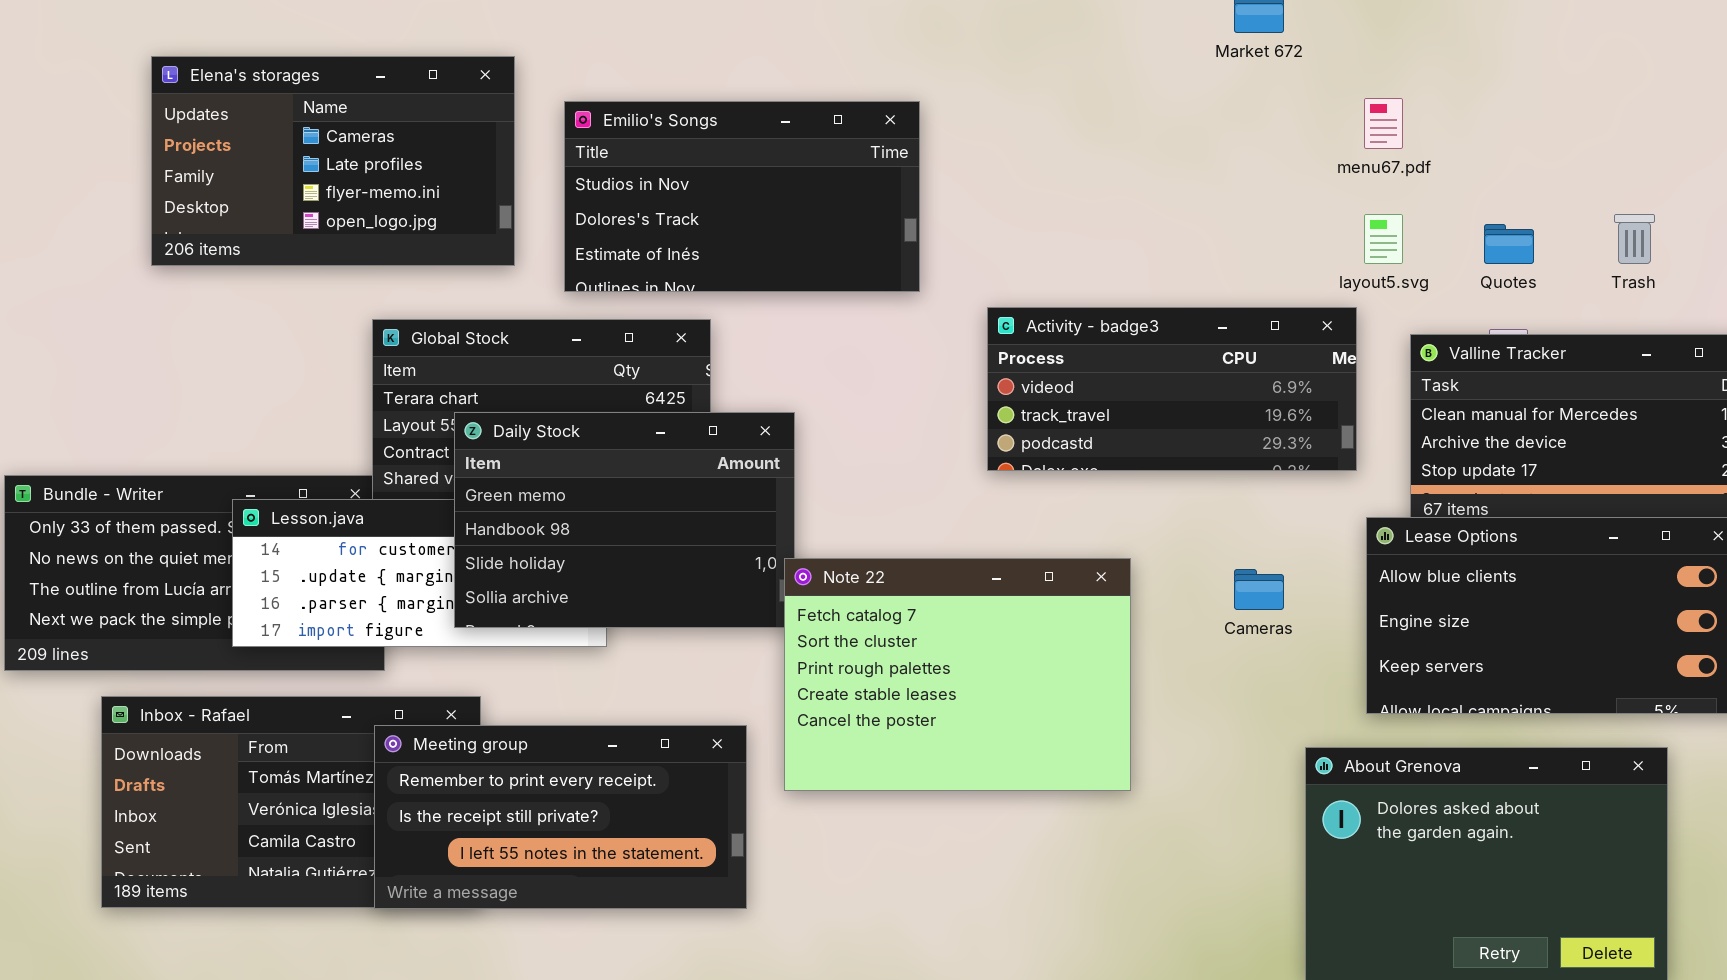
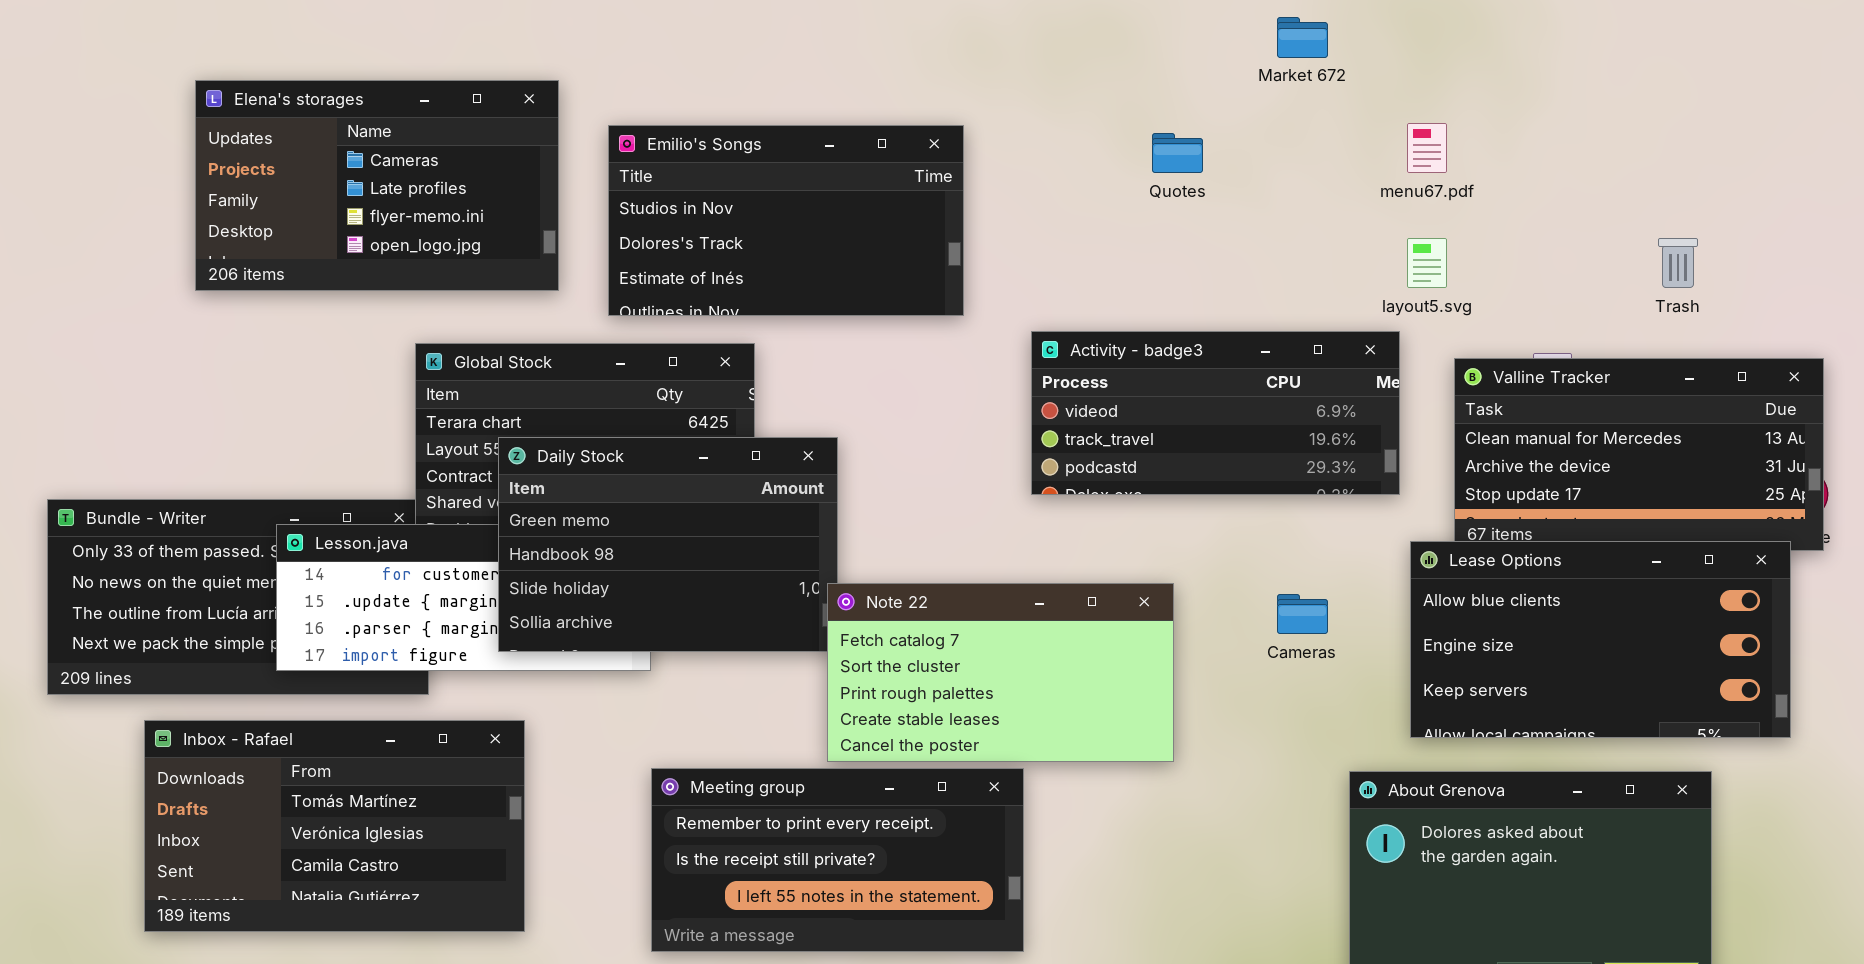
Quotes: [1484,224,1534,264] -> [1152,133,1203,173], moved
Note 22: [784,558,1131,791] -> [827,583,1174,762], resized
Meeting group: [374,725,747,909] -> [651,768,1024,952], moved

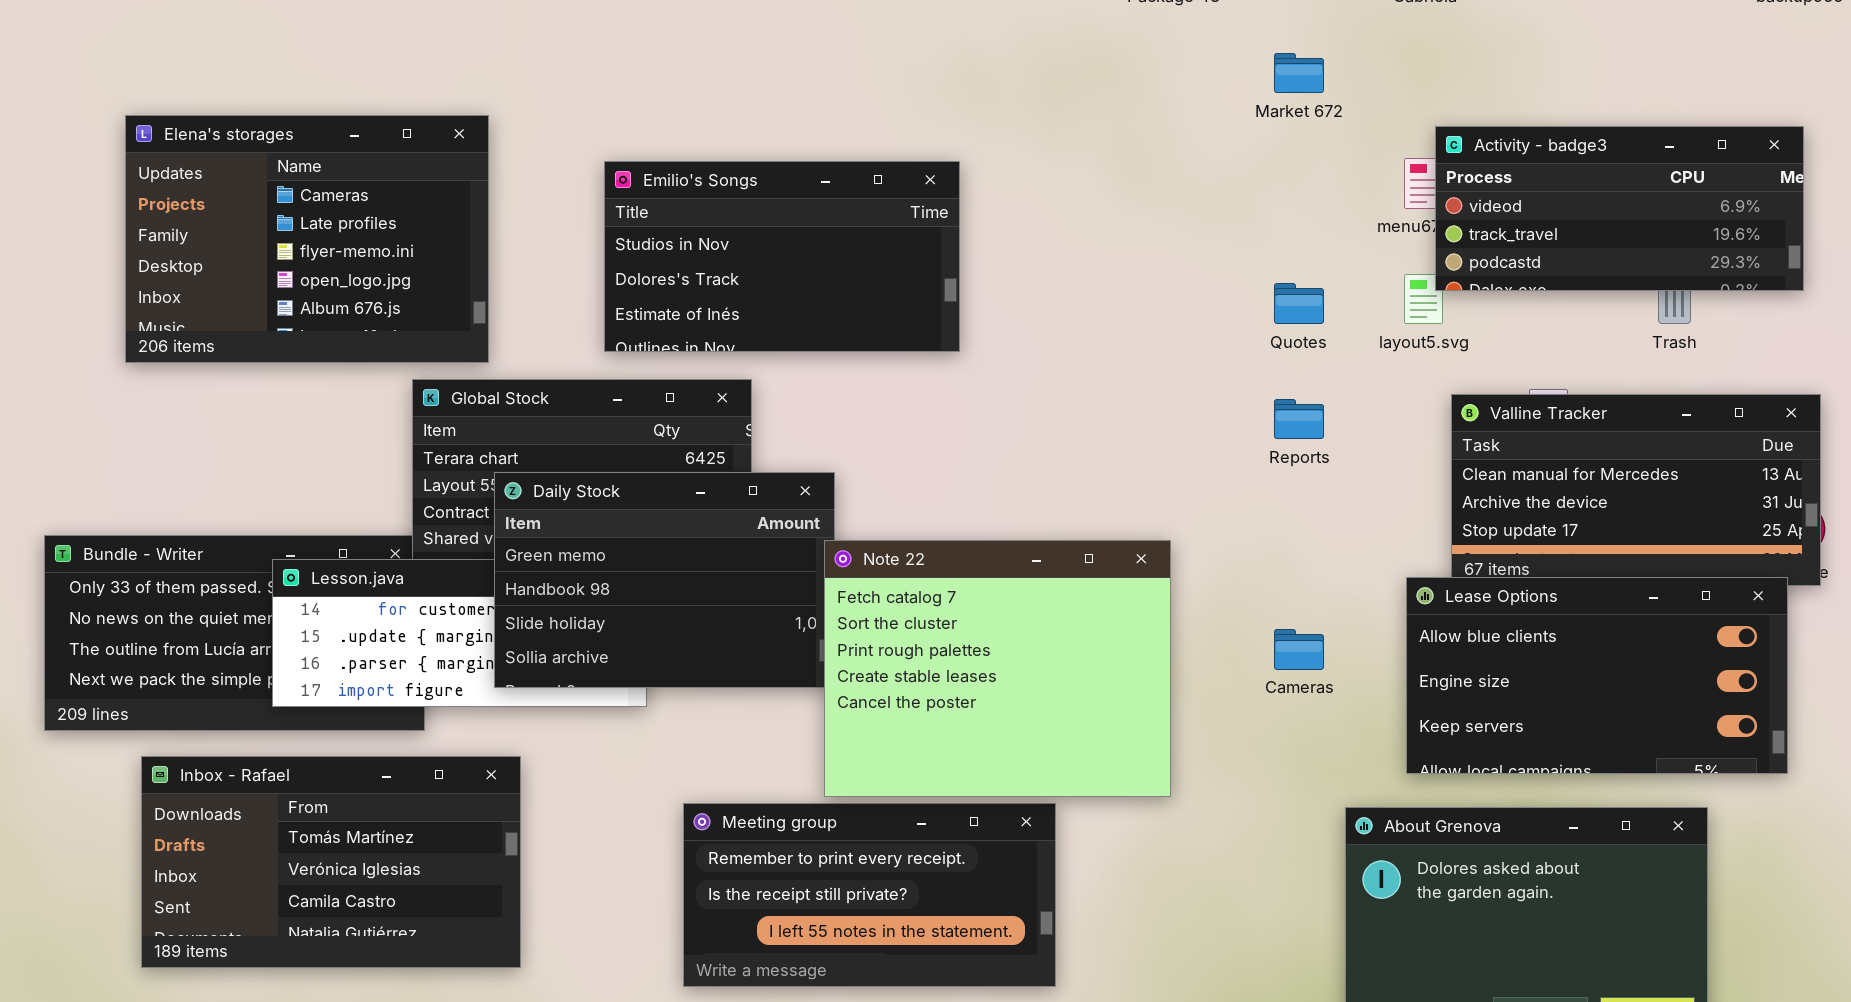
Elena's storages: [195,80,559,291] -> [125,115,489,363], moved, resized
Quotes: [1152,133,1203,173] -> [1274,283,1324,324], moved
Activity - badge3: [1031,331,1400,495] -> [1435,126,1804,291], moved
Note 22: [827,583,1174,762] -> [824,540,1171,797], resized
Meeting group: [651,768,1024,952] -> [683,803,1056,987], moved

